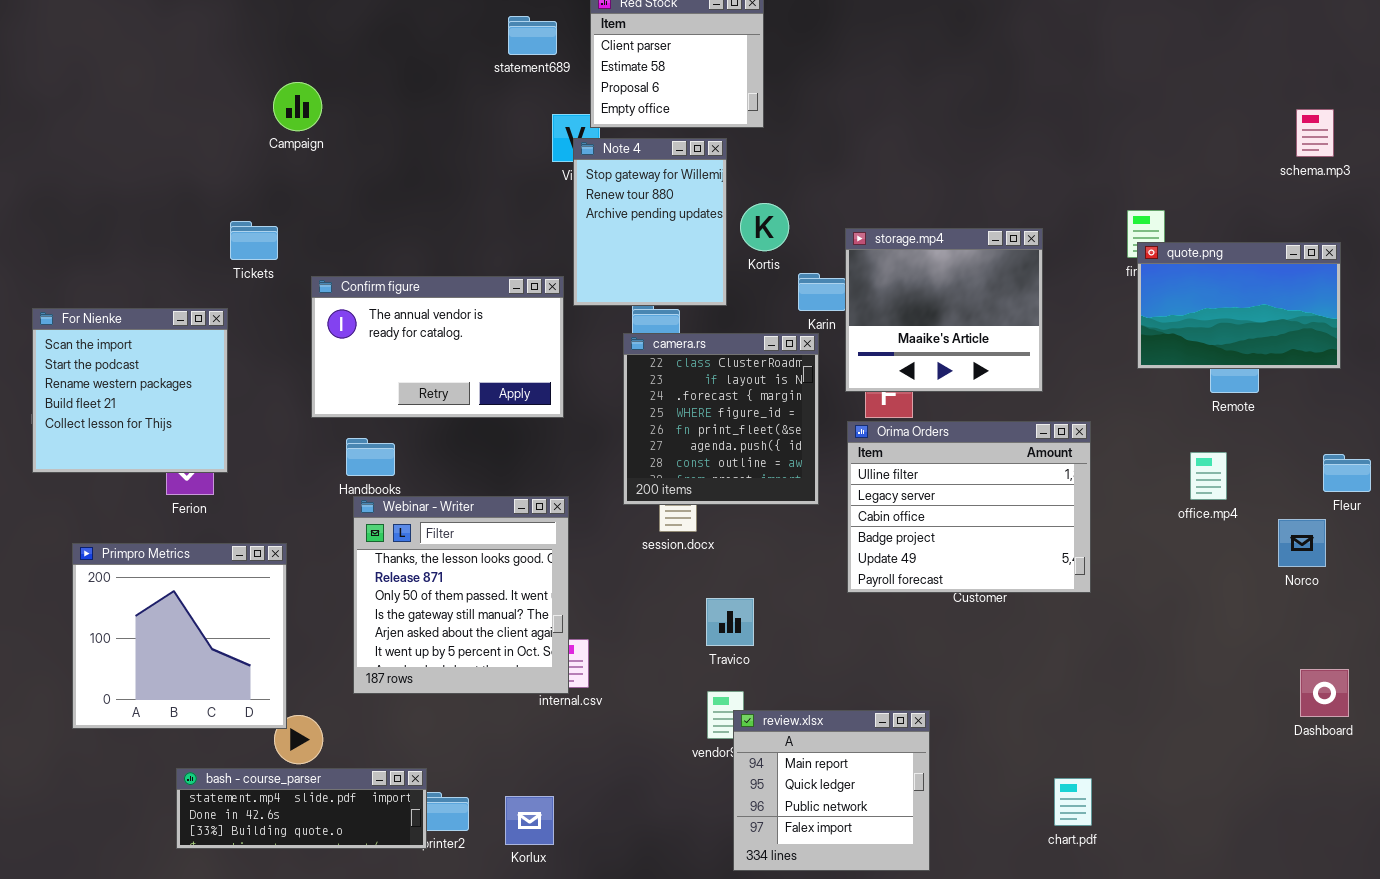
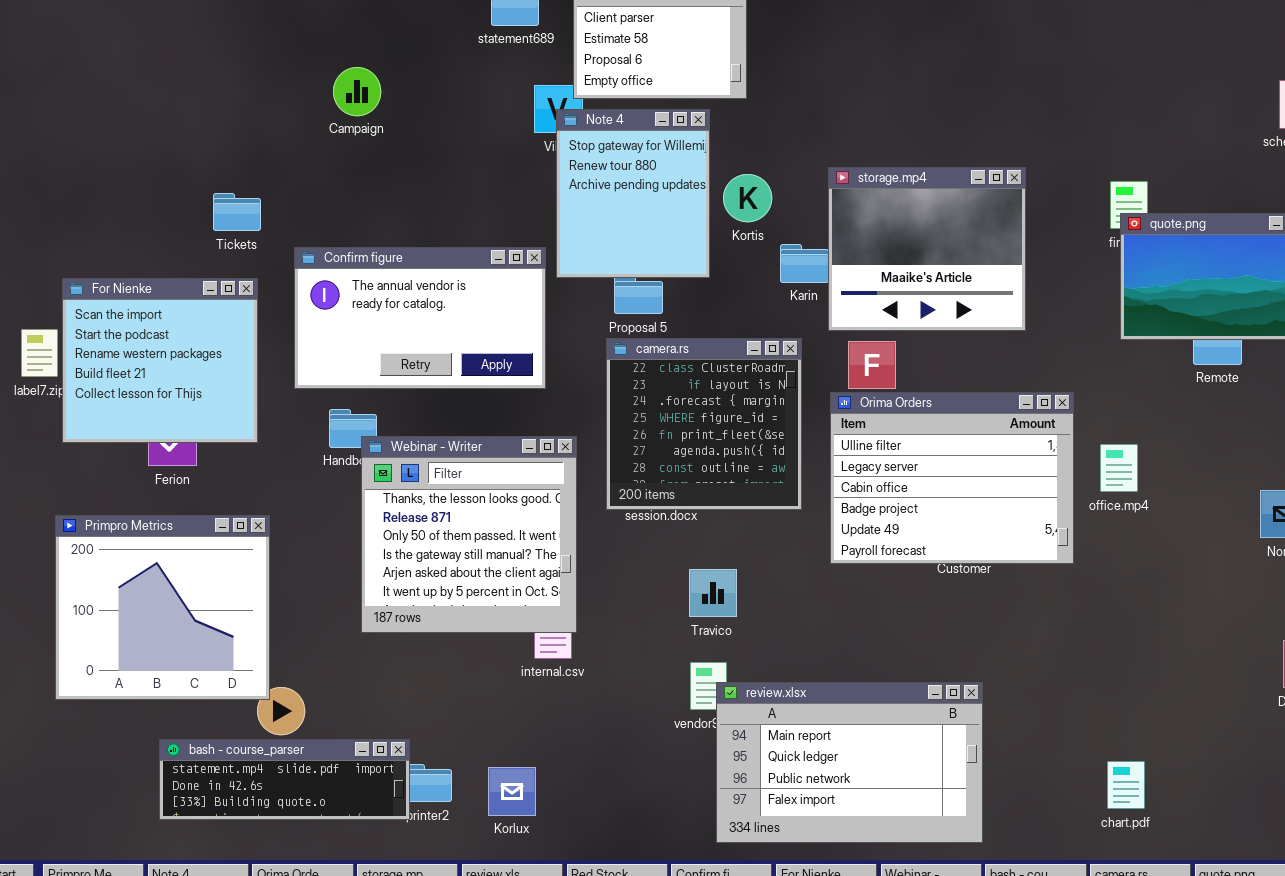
Campaign: [273,82,322,131] -> [333,67,381,116], moved
storage.mp4: [845,228,1043,392] -> [828,167,1026,331], moved
For Nienke: [32,308,228,473] -> [62,278,258,443], moved
camera.rs: [623,333,819,505] -> [606,338,802,510], moved
office.mp4: [1190,452,1227,500] -> [1100,444,1138,492], moved
Webinar - Writer: [353,496,569,694] -> [361,436,577,633], moved
review.xlsx: [733,710,930,871] -> [716,682,983,843], resized
chart.pdf: [1054,778,1092,826] -> [1107,761,1145,809], moved

